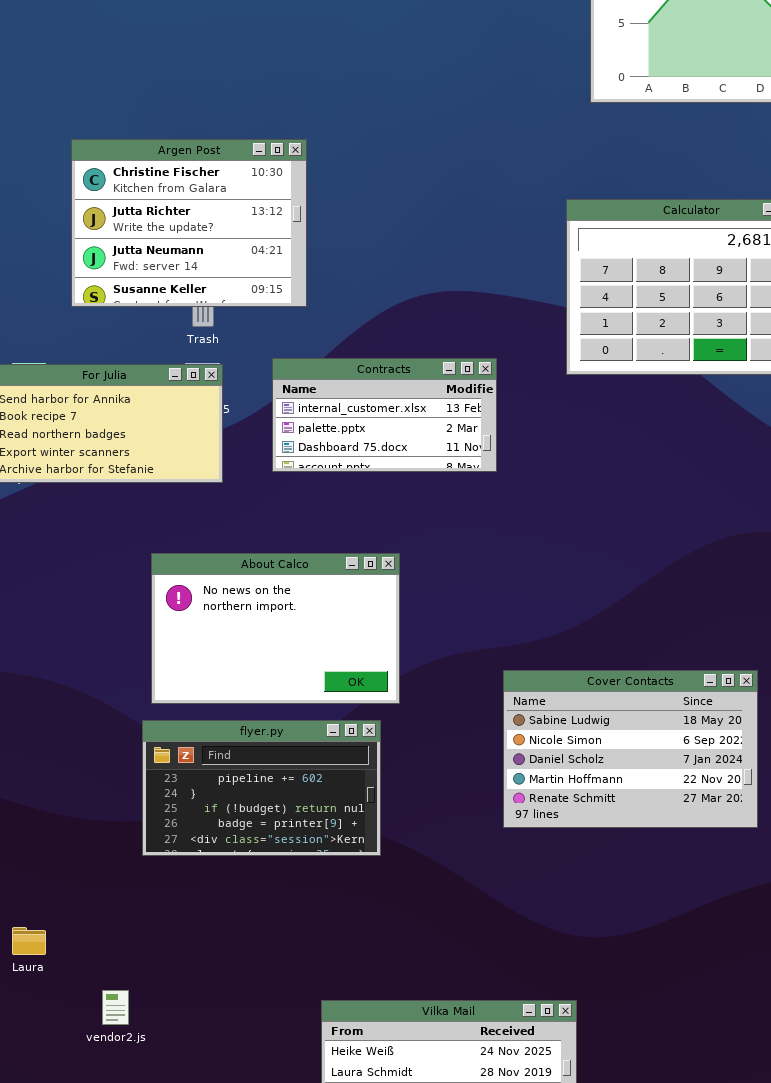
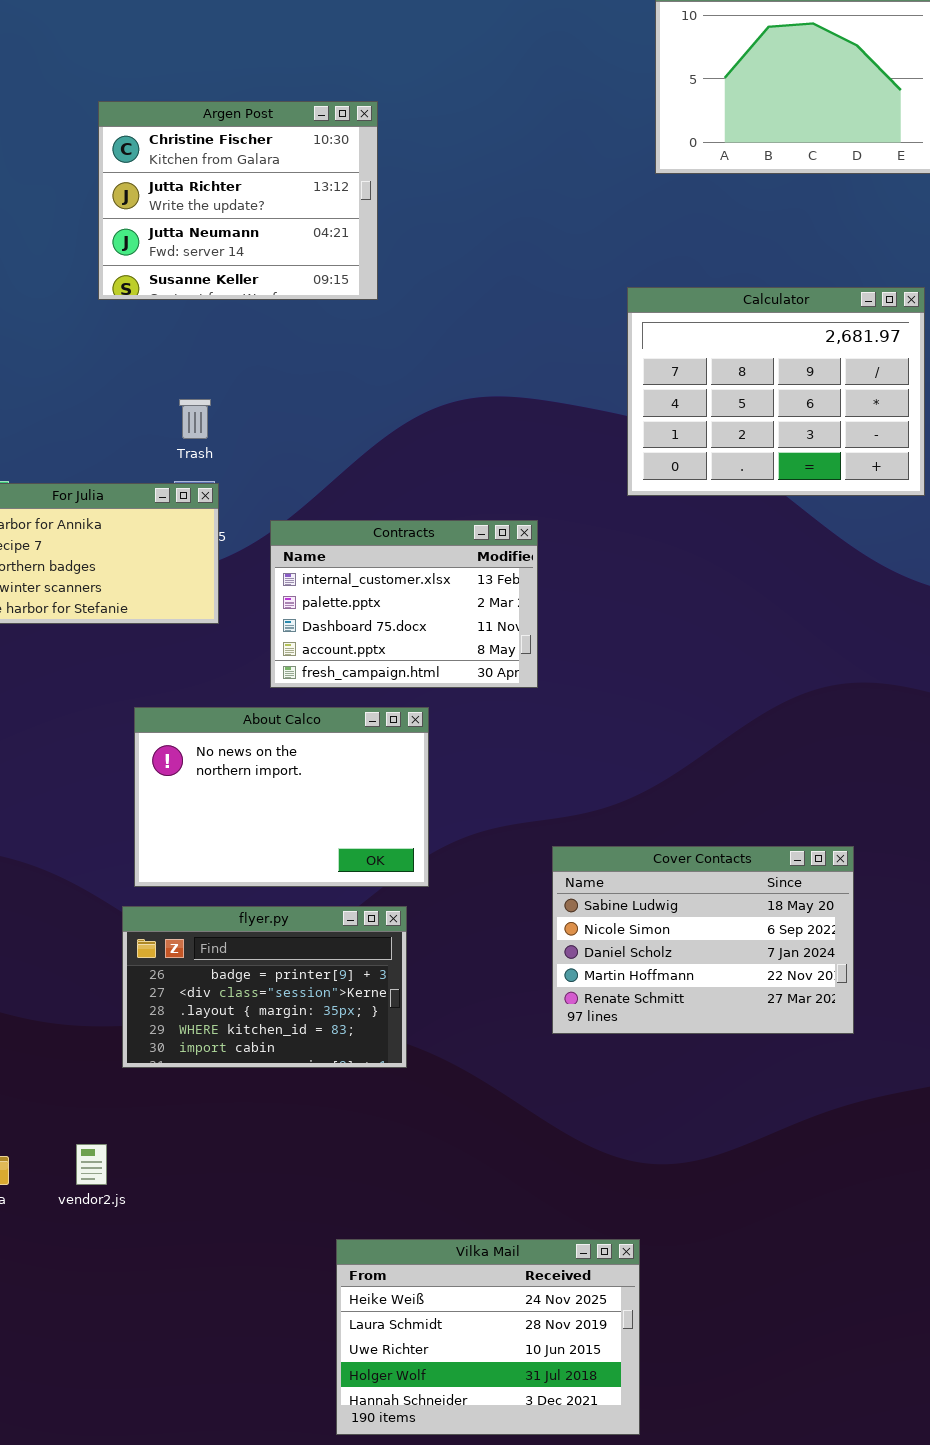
Argen Post: [71,139,307,307] -> [98,101,378,300], moved
Contracts: [272,358,497,472] -> [270,520,538,688], moved, resized
flyer.py: [142,720,381,856] -> [122,906,407,1068], scrolled down 3 rows
vendor2.js: [102,990,129,1025] -> [76,1144,107,1185], moved

